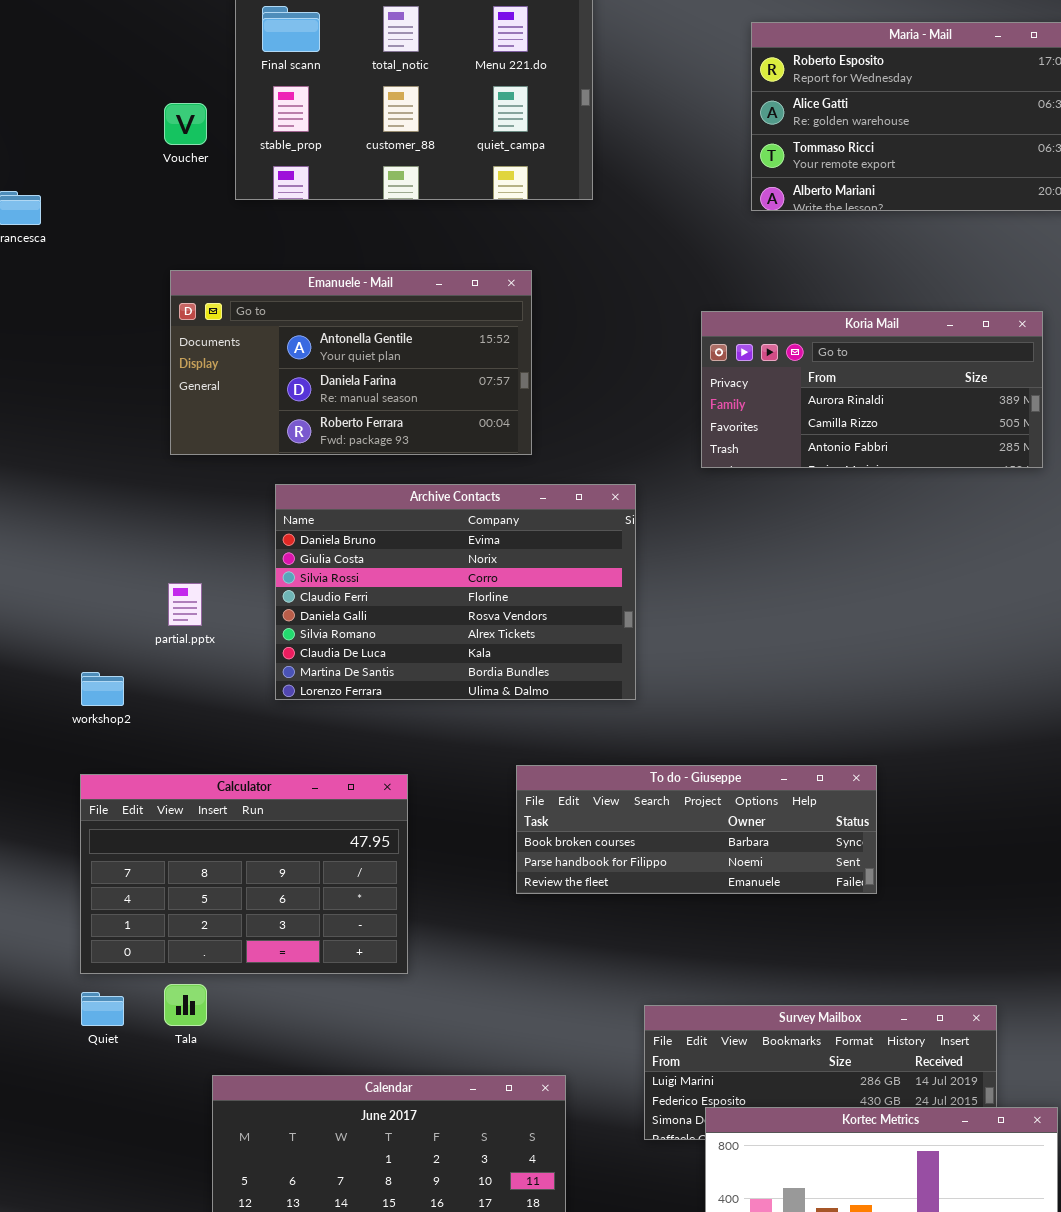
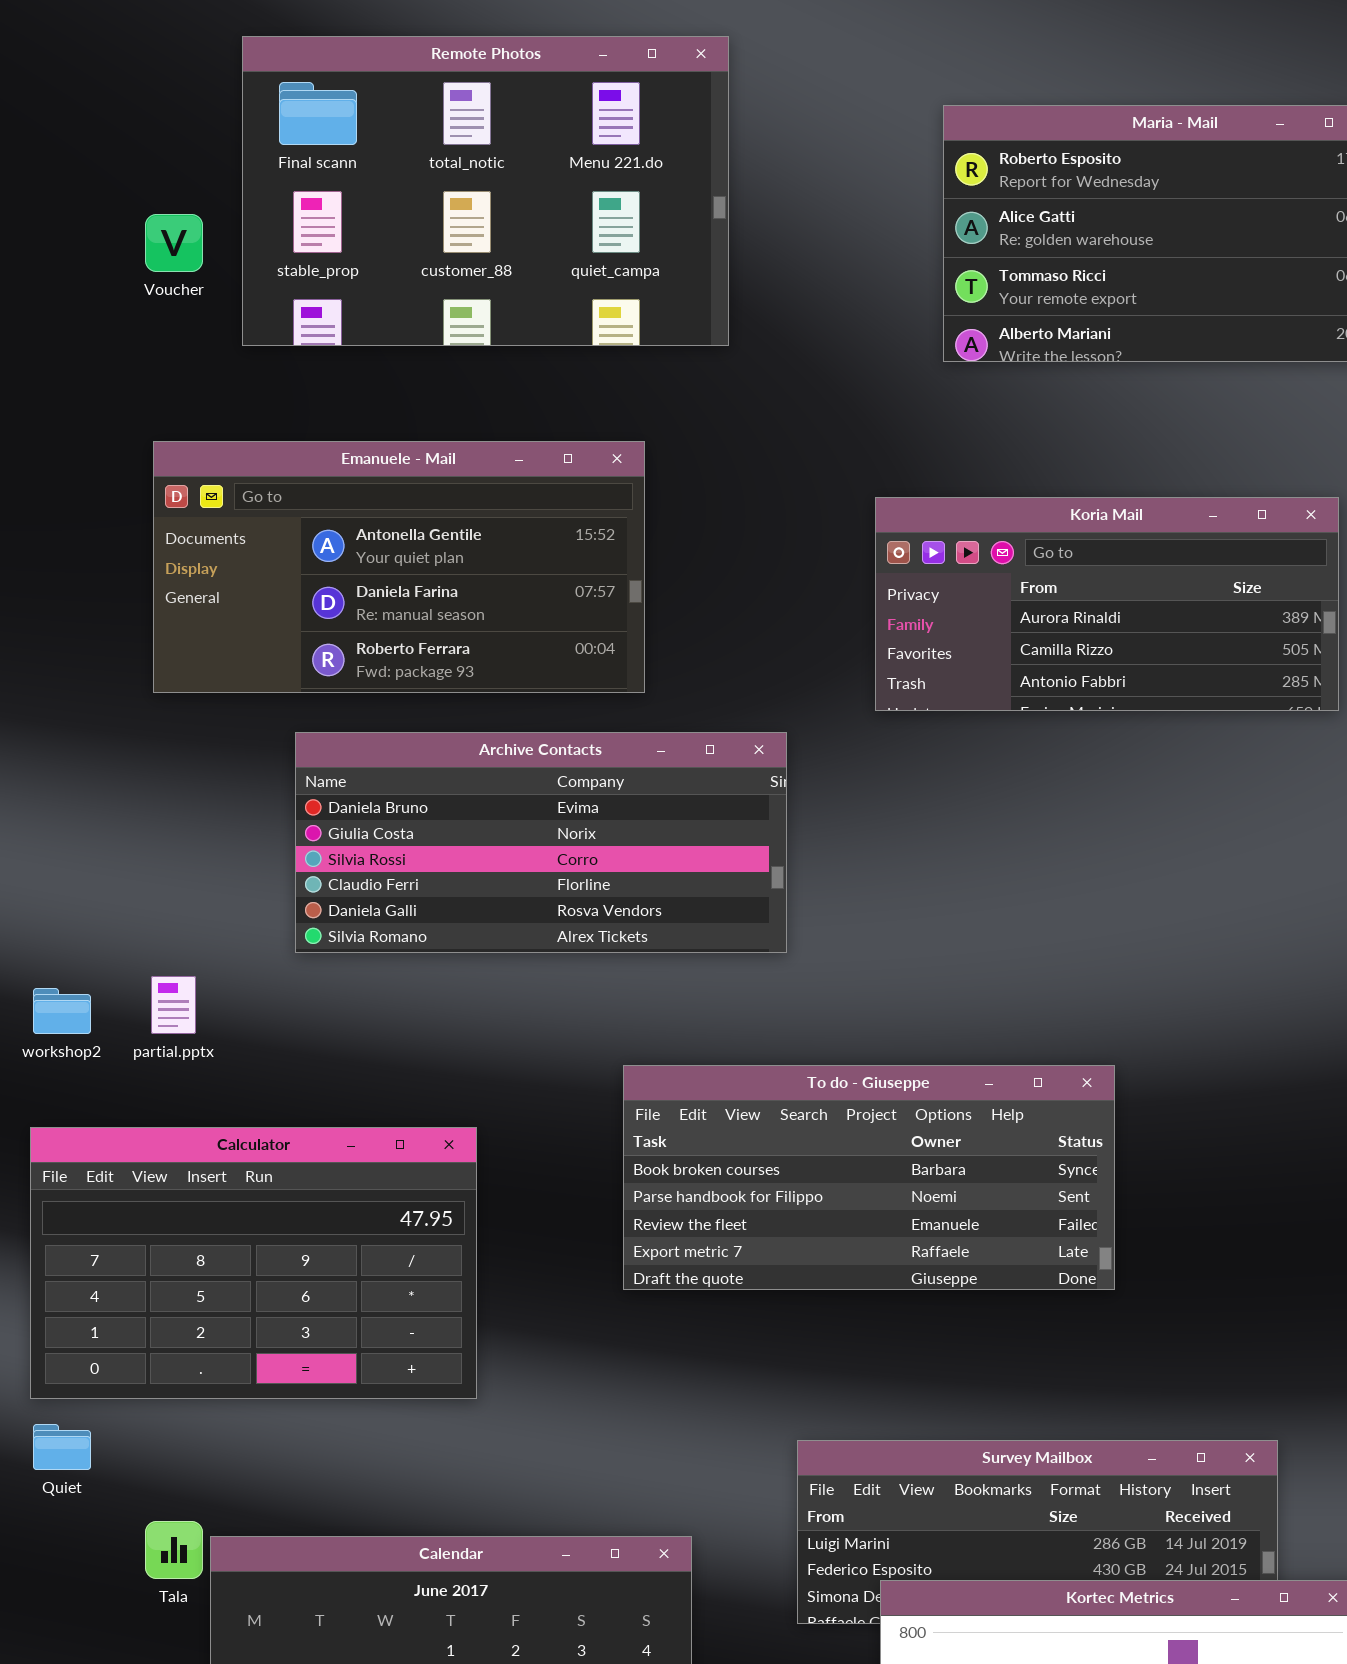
Archive Contacts: [275,484,636,700] -> [295,732,787,953], resized
partial.pptx: [168,583,202,626] -> [151,976,196,1034], moved
To do - Giuseppe: [516,765,877,894] -> [623,1065,1115,1290], resized
Tala: [164,984,207,1026] -> [145,1521,203,1579], moved

